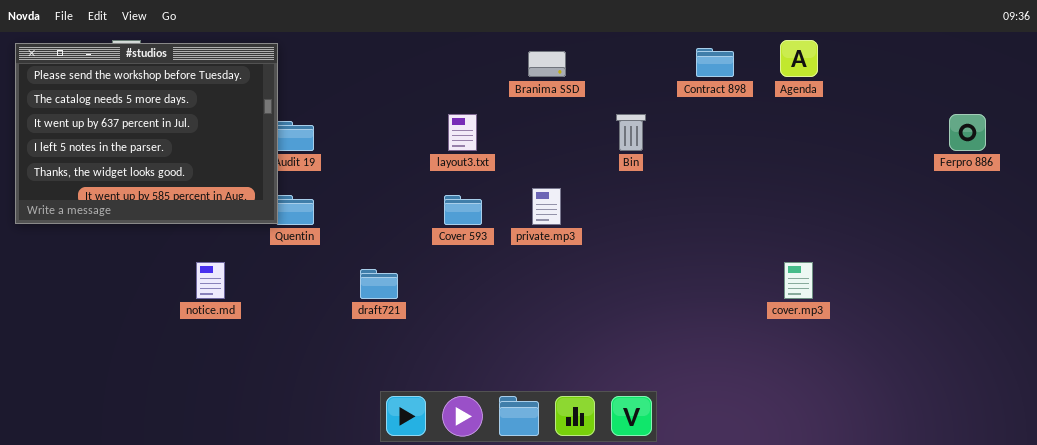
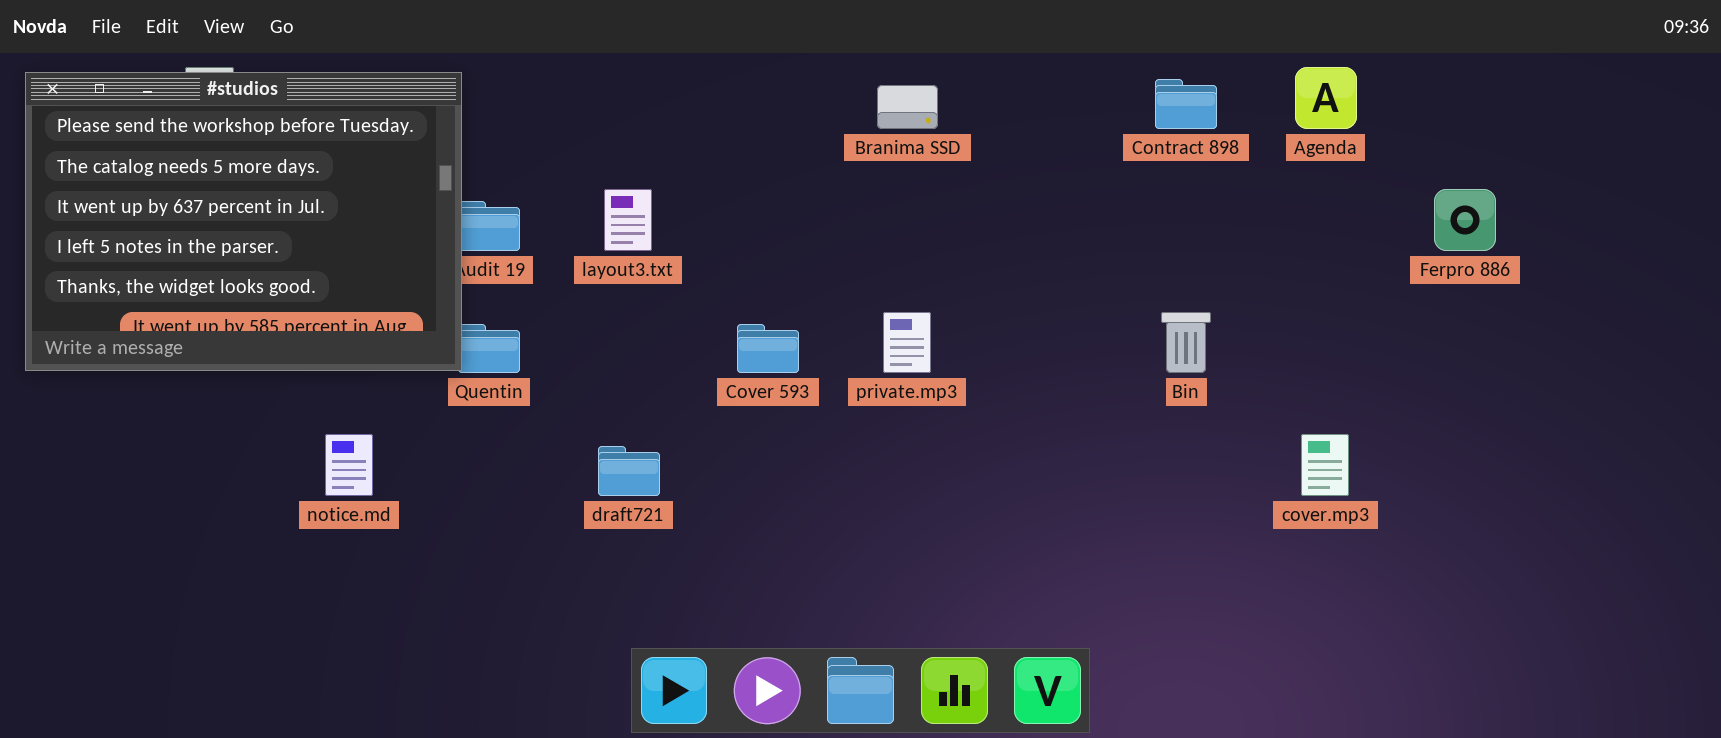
layout3.txt: [448,114,477,151] -> [604,189,652,251], moved
Bin: [616,114,646,151] -> [1161,312,1211,373], moved
Ferpro 886: [949,114,986,151] -> [1434,189,1496,251], moved

